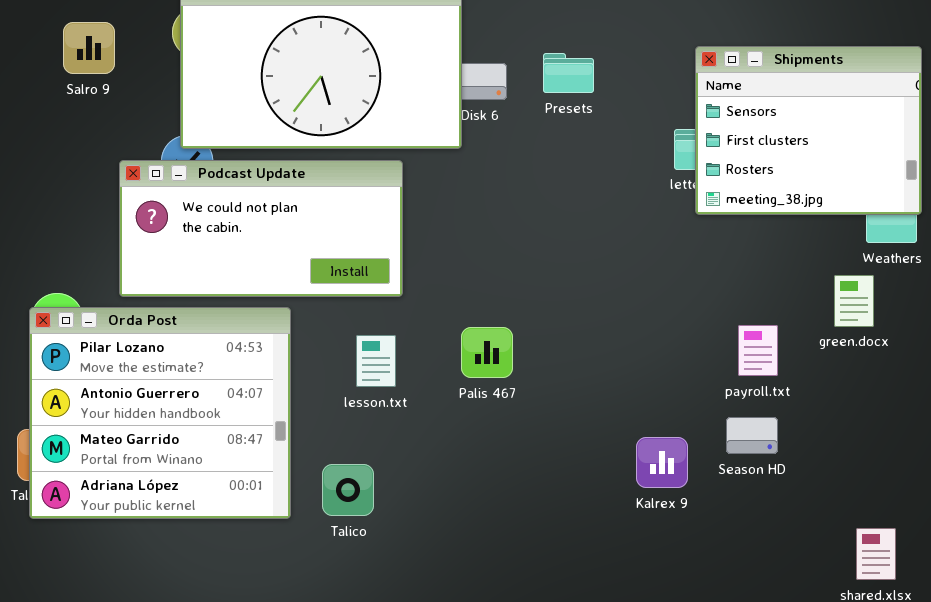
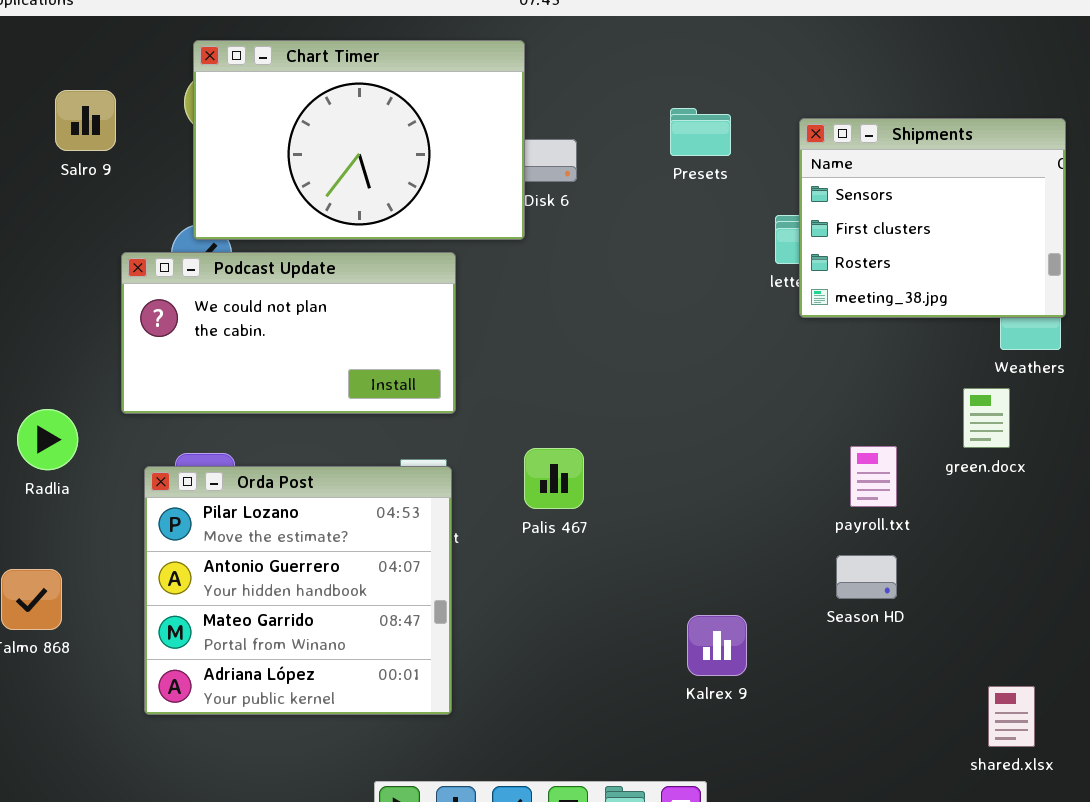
Presets: [543,53,594,93] -> [670,108,731,156], moved
Orda Post: [29,307,291,519] -> [144,466,452,715], moved
Kalrex 9: [636,437,688,488] -> [687,615,747,676], moved

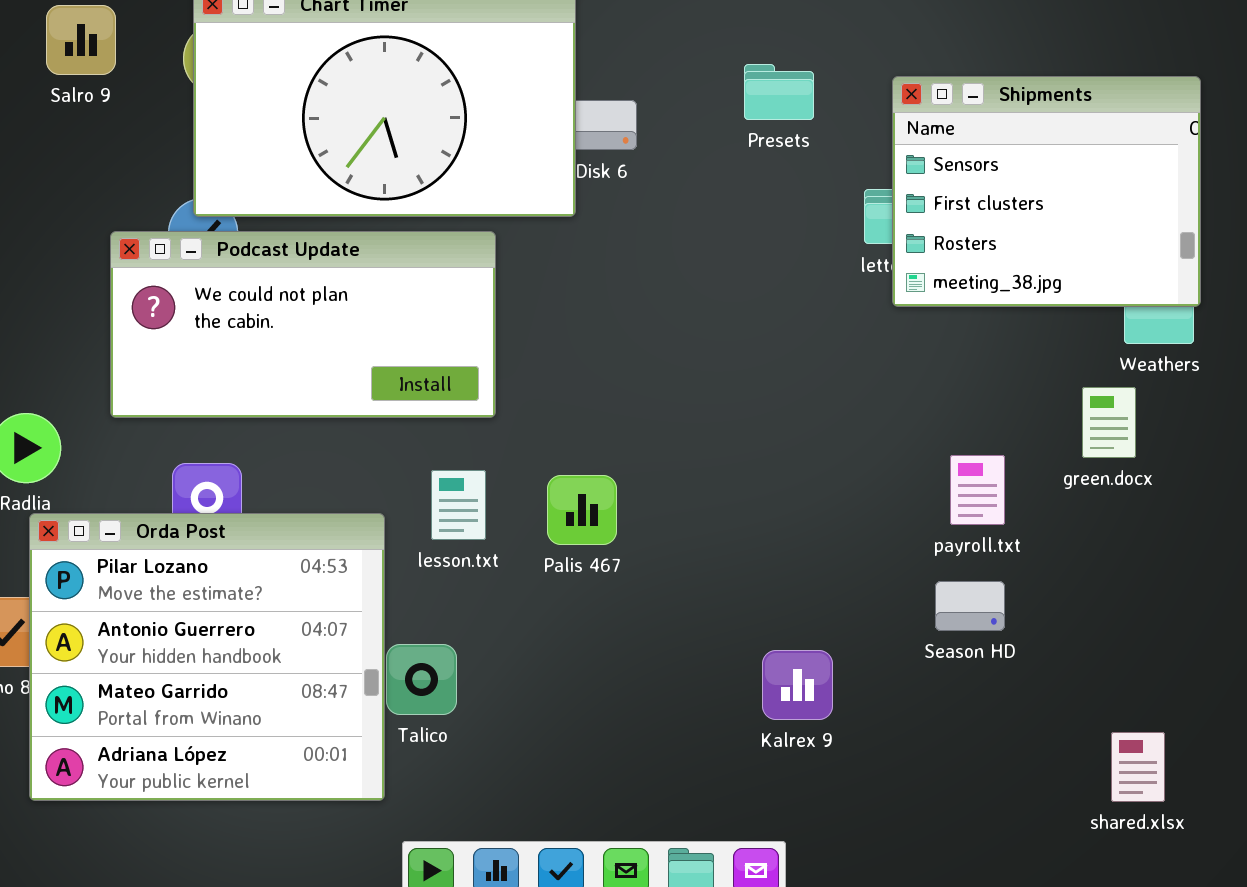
Salro 9: [55,90,116,151] -> [46,5,116,75], moved
Palis 467: [524,448,584,509] -> [547,475,617,545], moved
Orda Post: [144,466,452,715] -> [29,513,385,801], moved

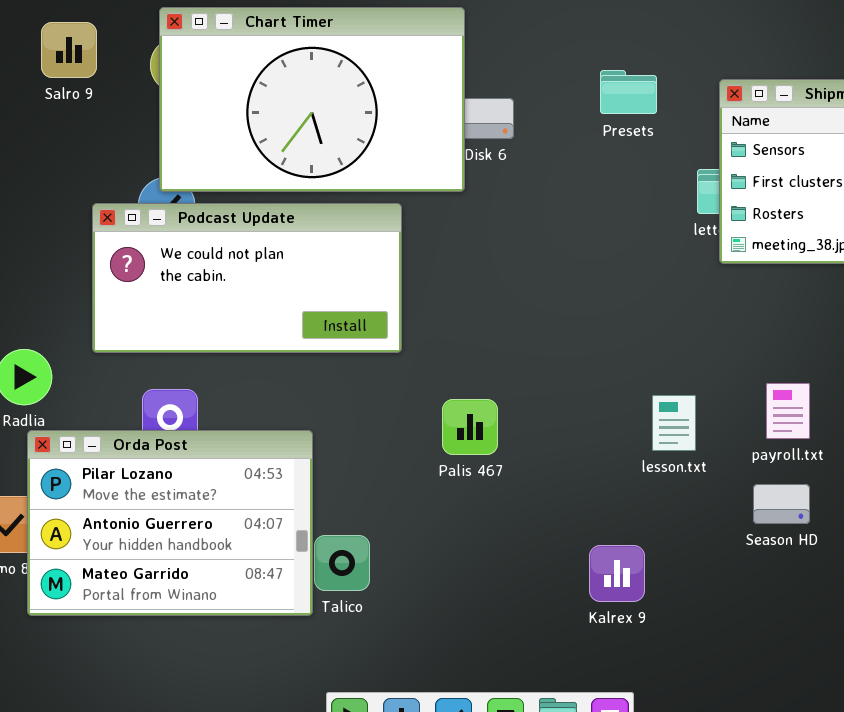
lesson.txt: [431,470,486,540] -> [652,395,696,451], moved
Orda Post: [29,513,385,801] -> [27,430,313,616], resized
Kalrex 9: [762,650,833,720] -> [589,545,645,602], moved

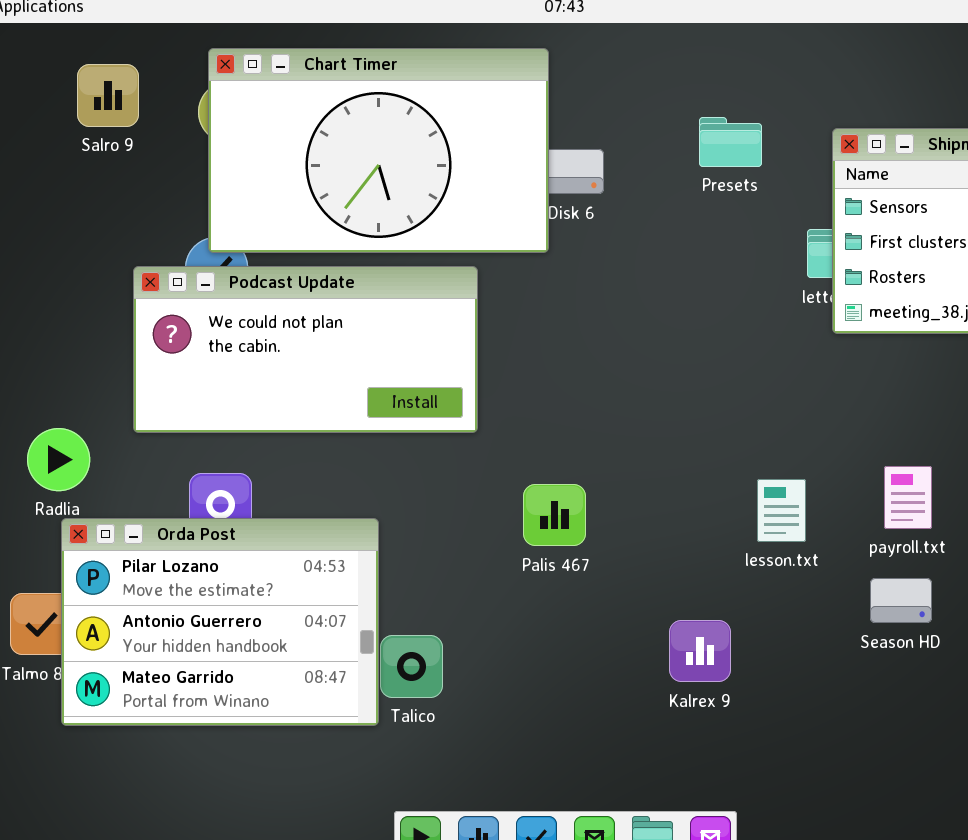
Kalrex 9: [589,545,645,602] -> [669,620,731,682], moved

